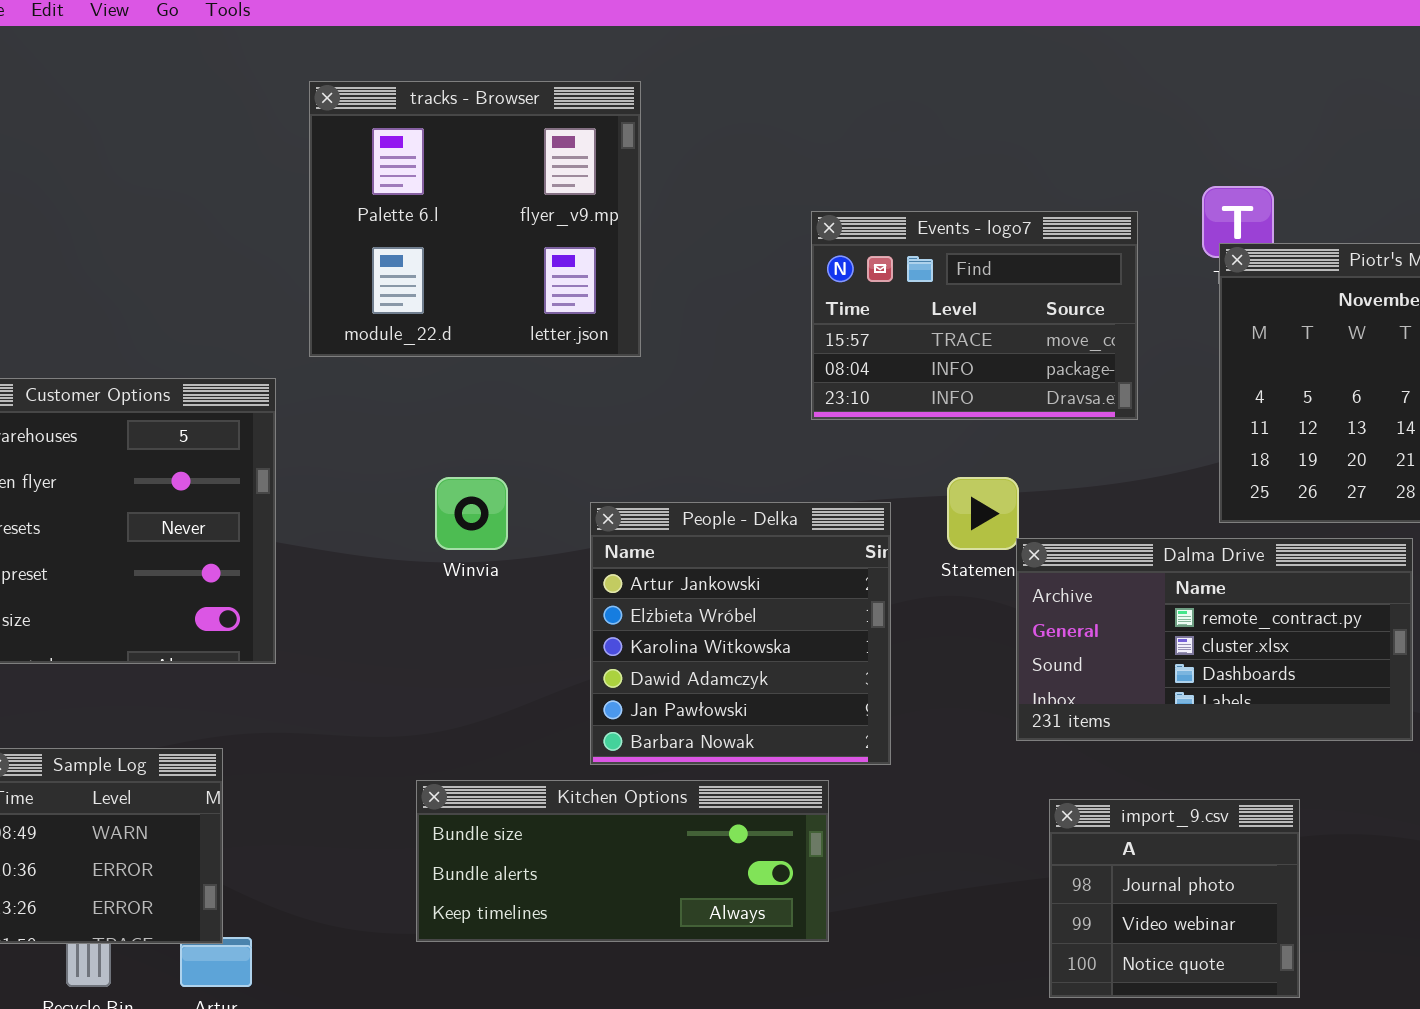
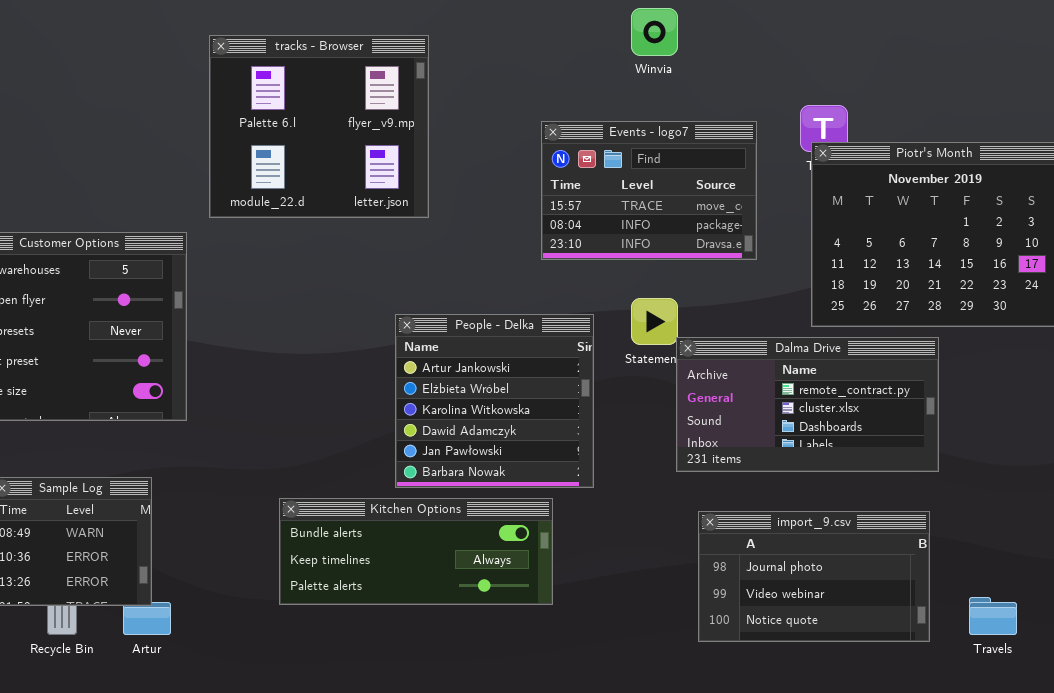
Winvia: [435,477,508,550] -> [631,8,678,56], moved
Kitchen Options: [416,780,829,942] -> [279,498,553,605], scrolled down 1 row
import_9.csv: [1049,799,1300,998] -> [698,511,930,642], resized

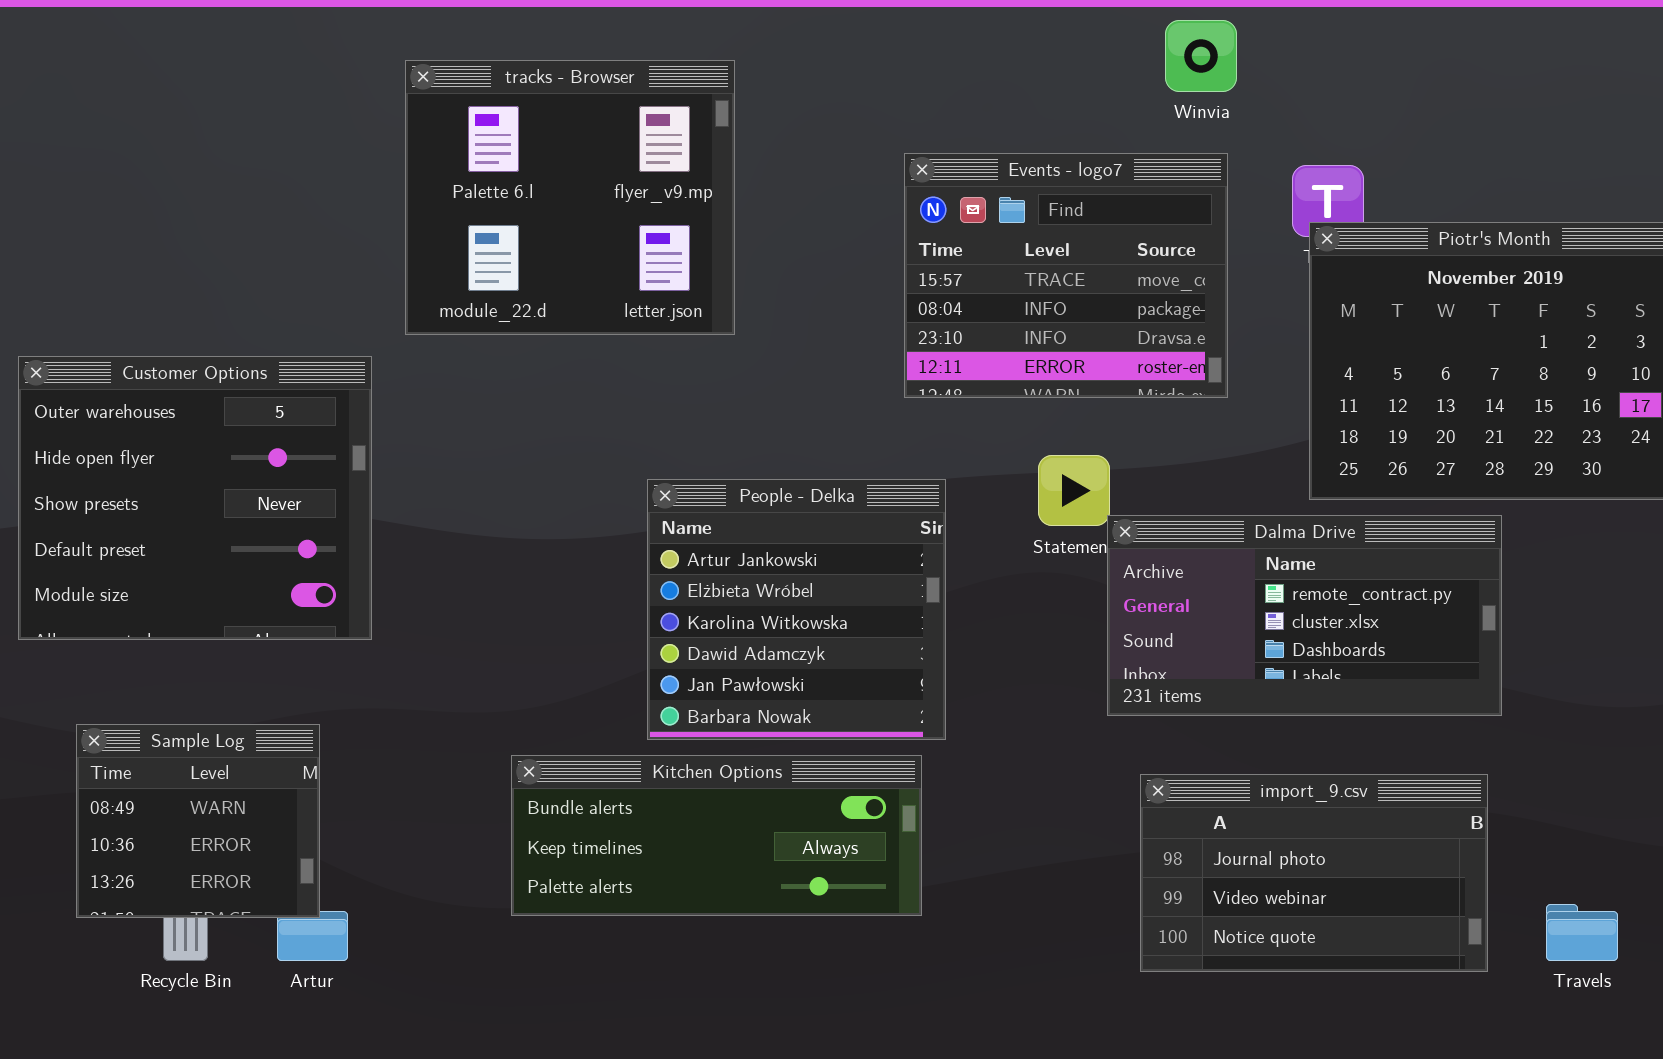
Winvia: [631,8,678,56] -> [1165,20,1237,92], moved
Events - logo7: [541,121,757,260] -> [904,153,1228,398], resized
People - Delka: [395,314,594,488] -> [647,479,946,740], moved

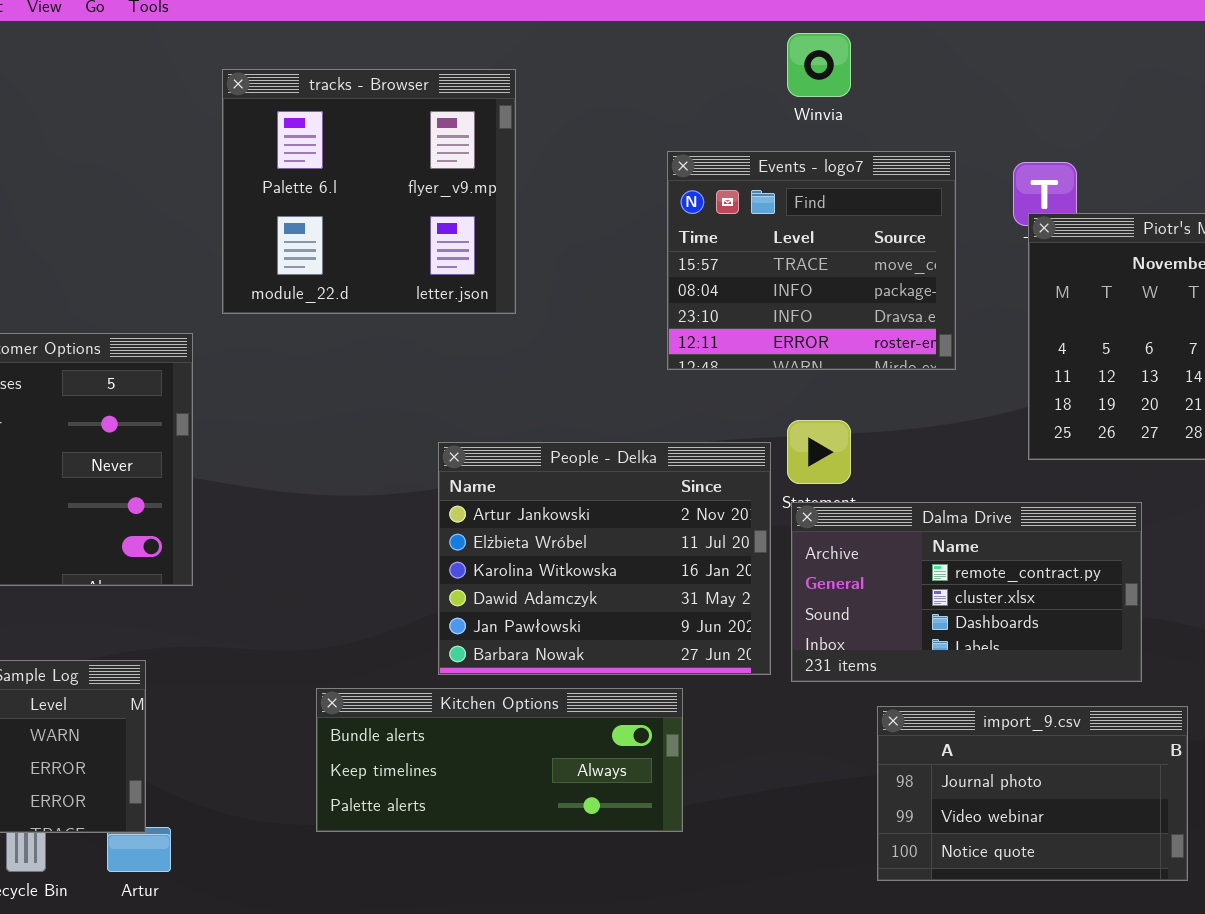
Winvia: [1165,20,1237,92] -> [787,33,851,97], moved
People - Delka: [647,479,946,740] -> [438,442,771,675], resized
Dalma Drive: [1107,515,1502,716] -> [791,502,1142,682], moved

